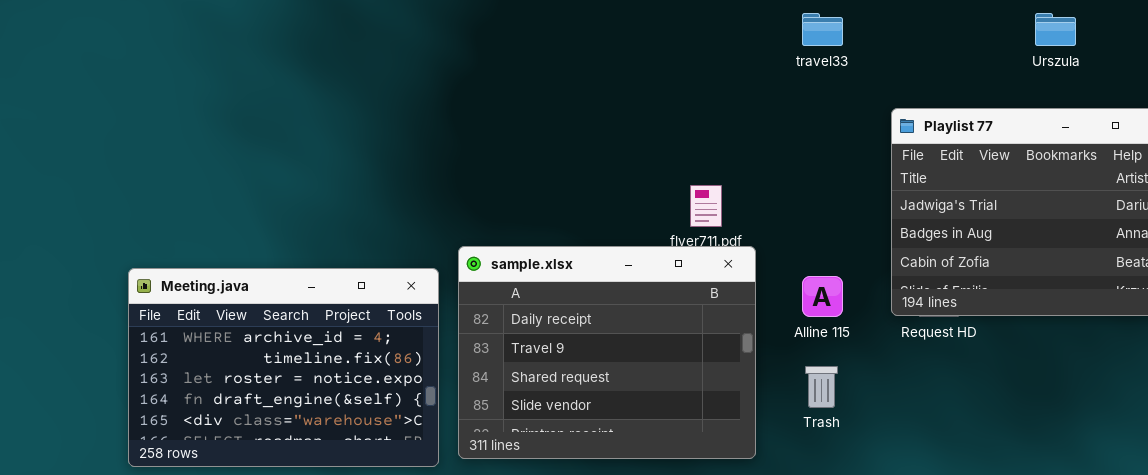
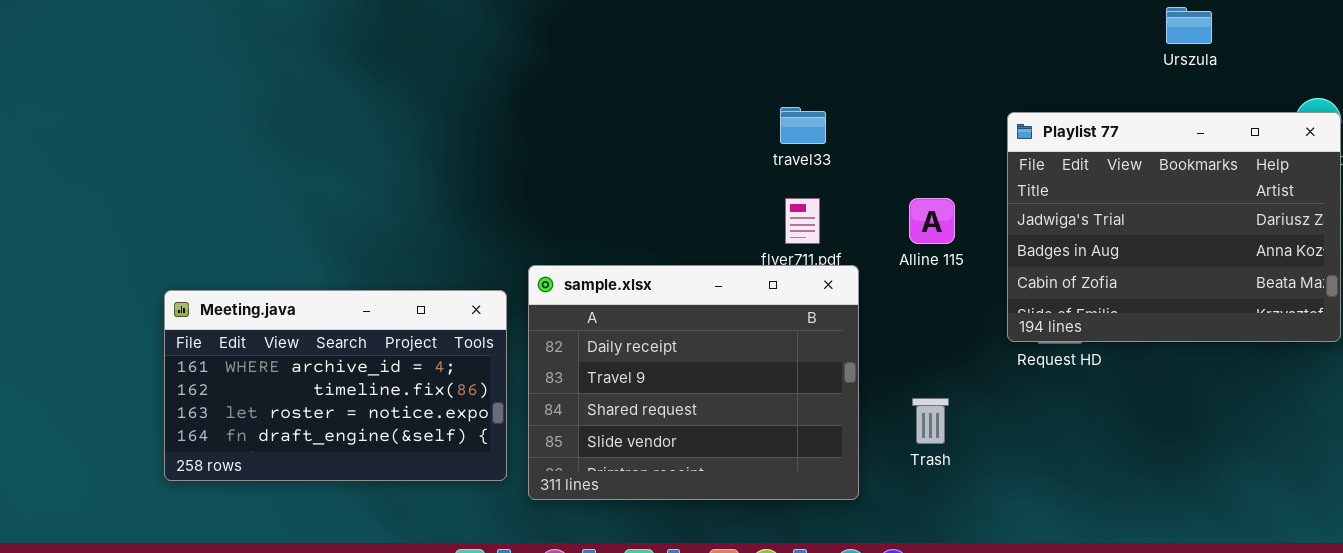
travel33: [802,13,843,46] -> [780,107,826,144], moved
Meeting.java: [128,268,439,467] -> [164,290,507,481], resized
Alline 115: [802,276,843,317] -> [909,198,955,244], moved

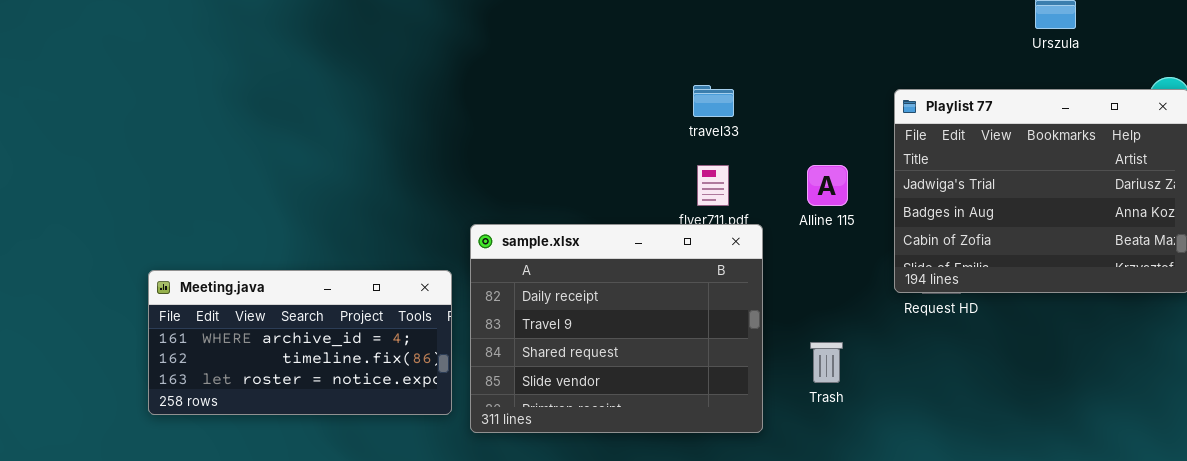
Meeting.java: [164,290,507,481] -> [148,270,452,415], resized

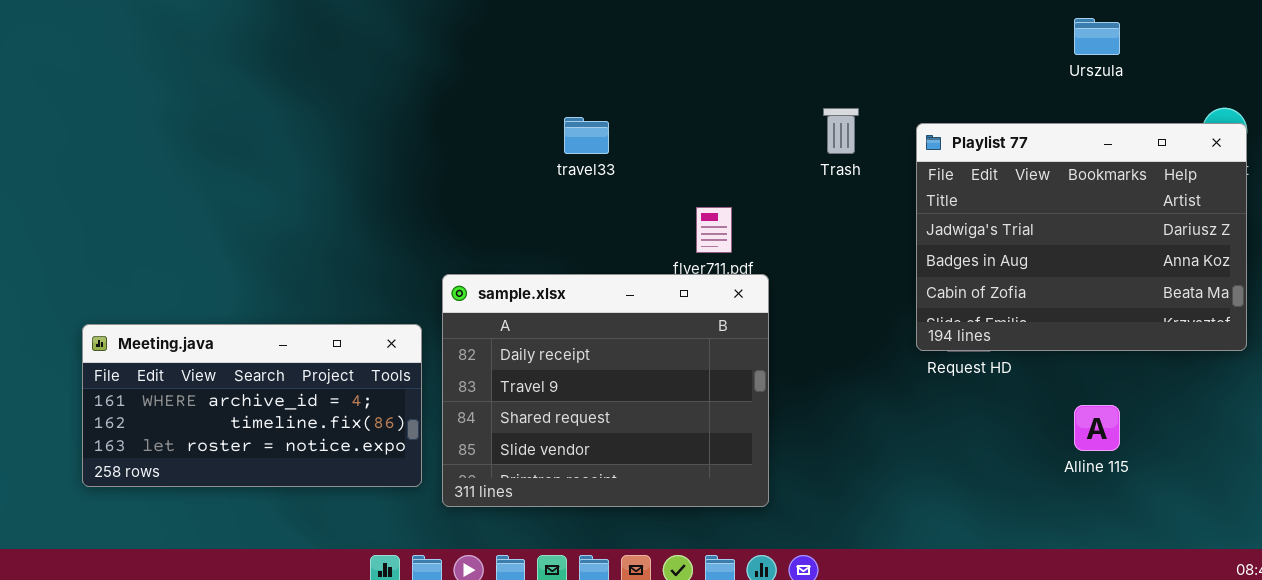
travel33: [693,85,734,117] -> [564,117,609,154], moved
Alline 115: [807,165,848,206] -> [1074,405,1120,451], moved
Trash: [810,342,843,383] -> [823,108,859,154], moved

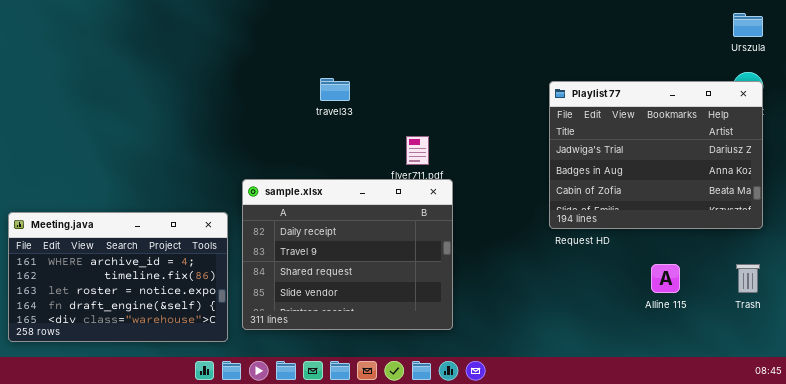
Urszula: [1074,18,1120,55] -> [733,13,763,37], moved
Trash: [823,108,859,154] -> [736,264,760,293], moved
Meeting.java: [82,324,422,487] -> [8,212,228,342], resized

